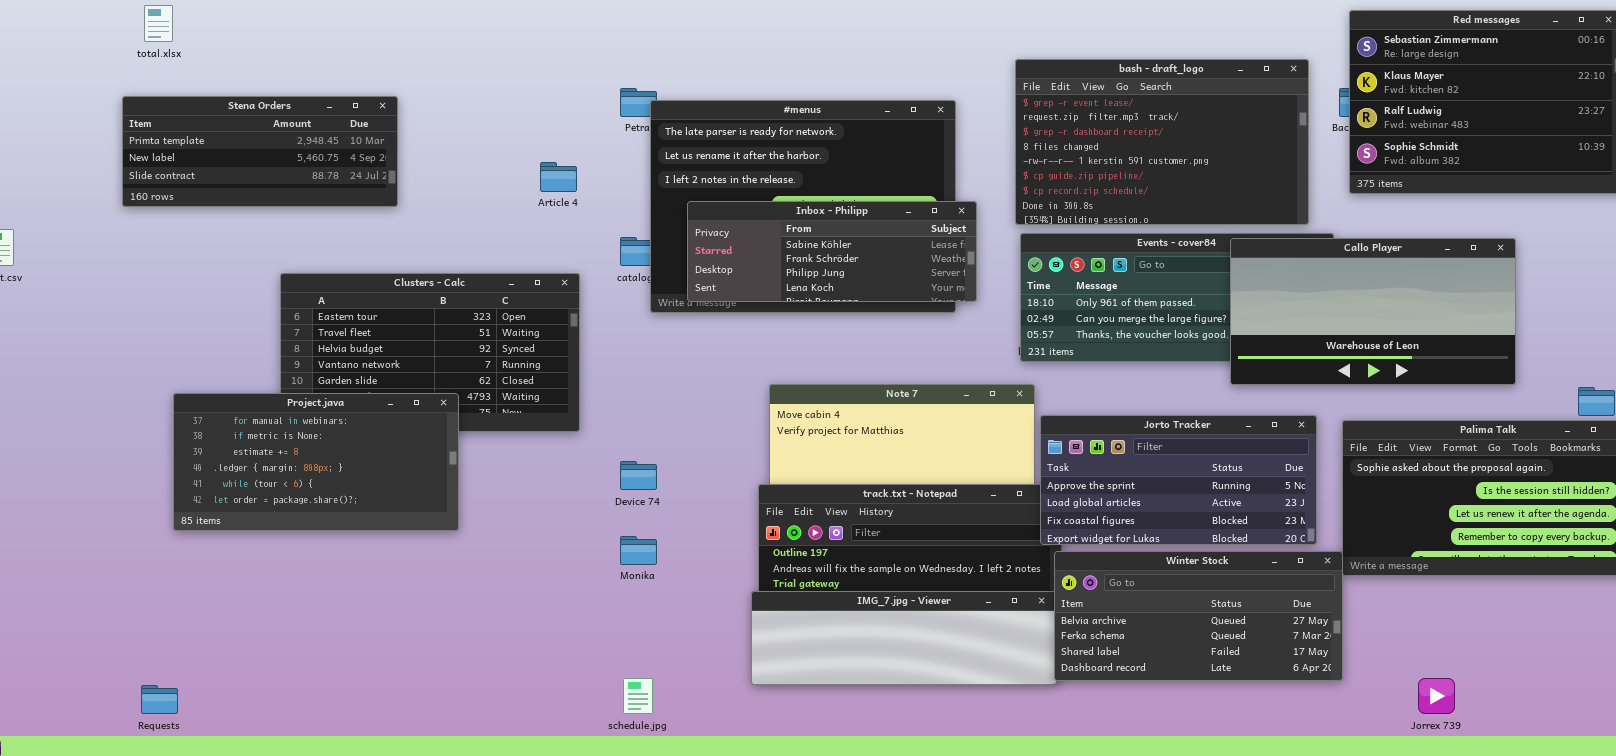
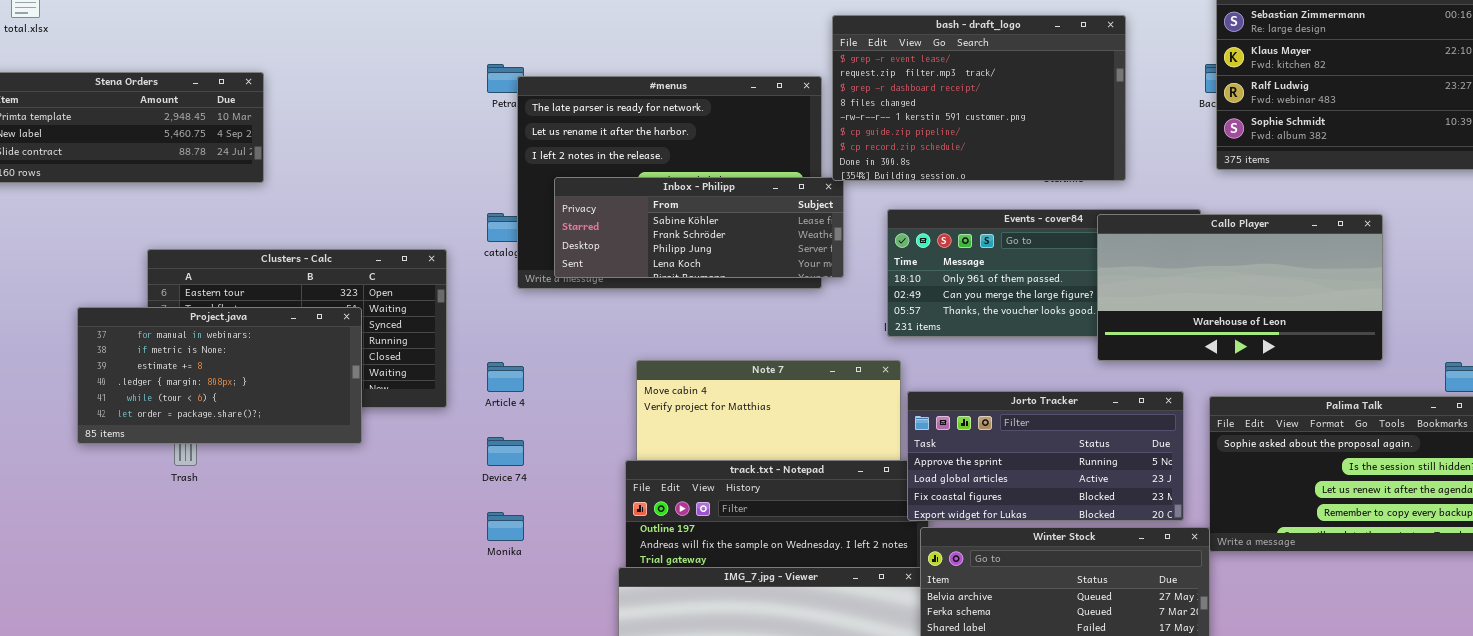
bash - draft_logo: [1015,59,1309,225] -> [832,15,1126,181], moved
Article 4: [540,162,577,192] -> [487,362,524,392], moved
Project.java: [173,393,459,531] -> [77,307,362,444], moved

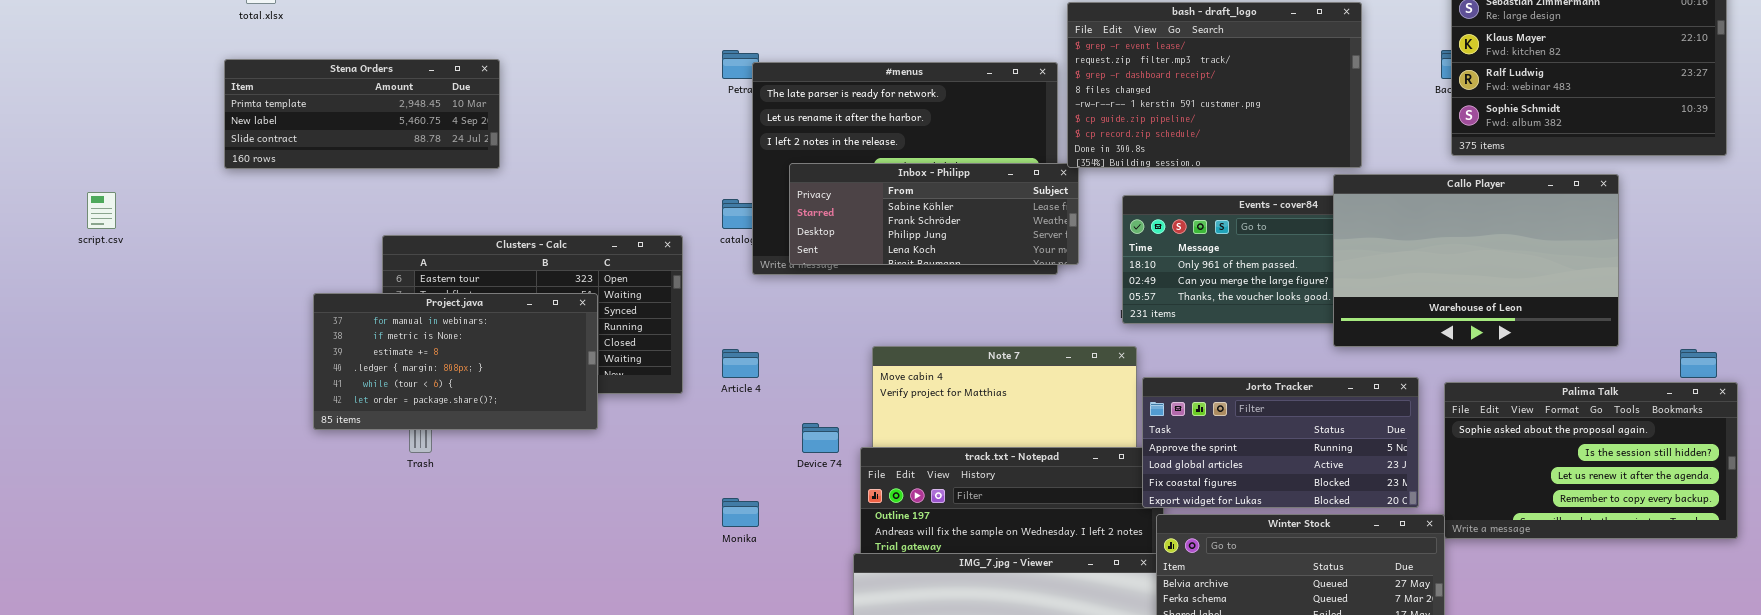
Callo Player: [1097,214,1383,361] -> [1333,174,1619,347], resized
Device 74: [487,437,524,466] -> [802,423,839,453], moved

